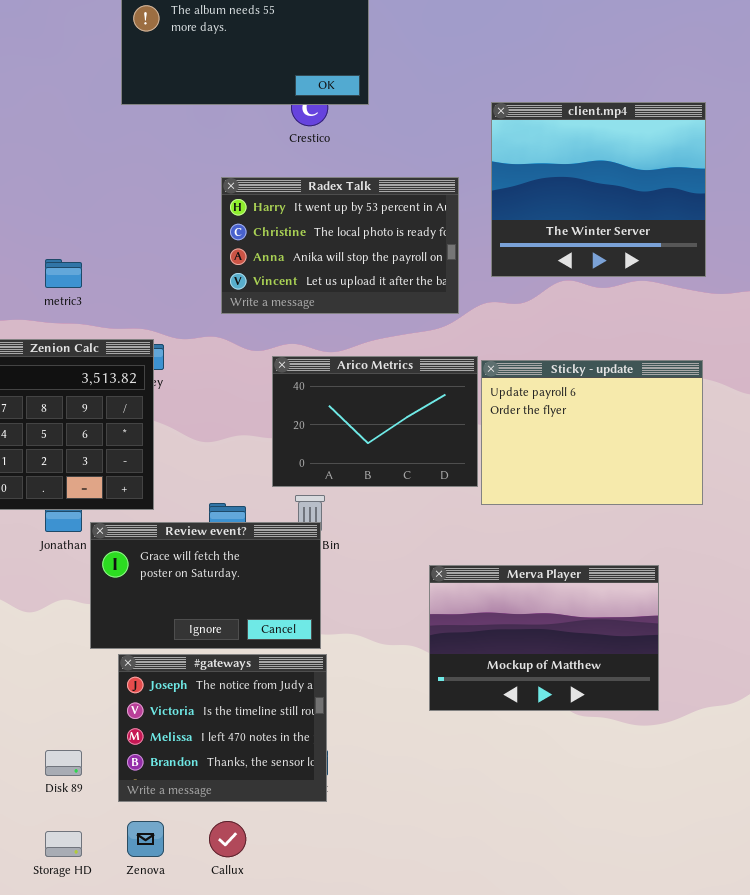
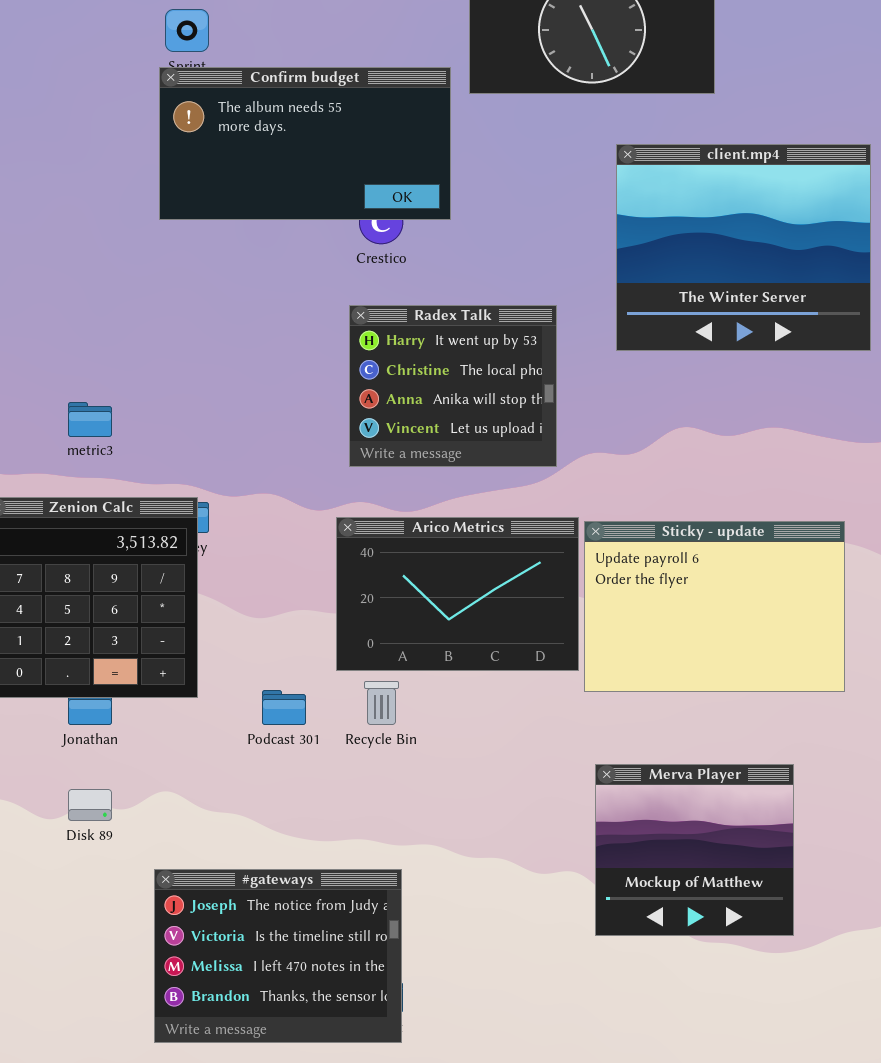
client.mp4: [491,102,706,277] -> [616,144,871,351], moved
Radex Talk: [221,177,459,314] -> [349,305,557,467], resized
Review event?: [90,522,321,649] -> none, closed
Merva Player: [429,565,659,711] -> [595,764,794,936], resized
Disk 89: [45,750,82,776] -> [68,789,112,821], moved

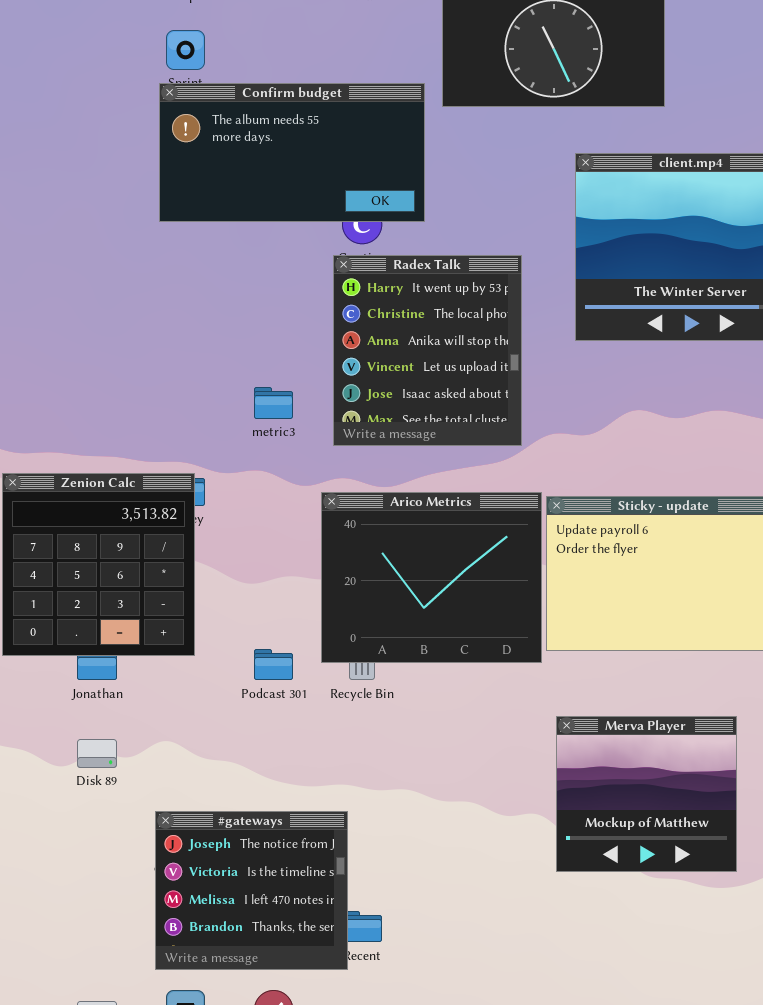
Radex Talk: [349,305,557,467] -> [333,255,522,446], resized
metric3: [68,402,112,437] -> [254,387,293,419], moved
Arico Metrics: [336,517,579,671] -> [321,492,542,663], resized
#gateways: [154,869,402,1043] -> [155,811,348,970], resized

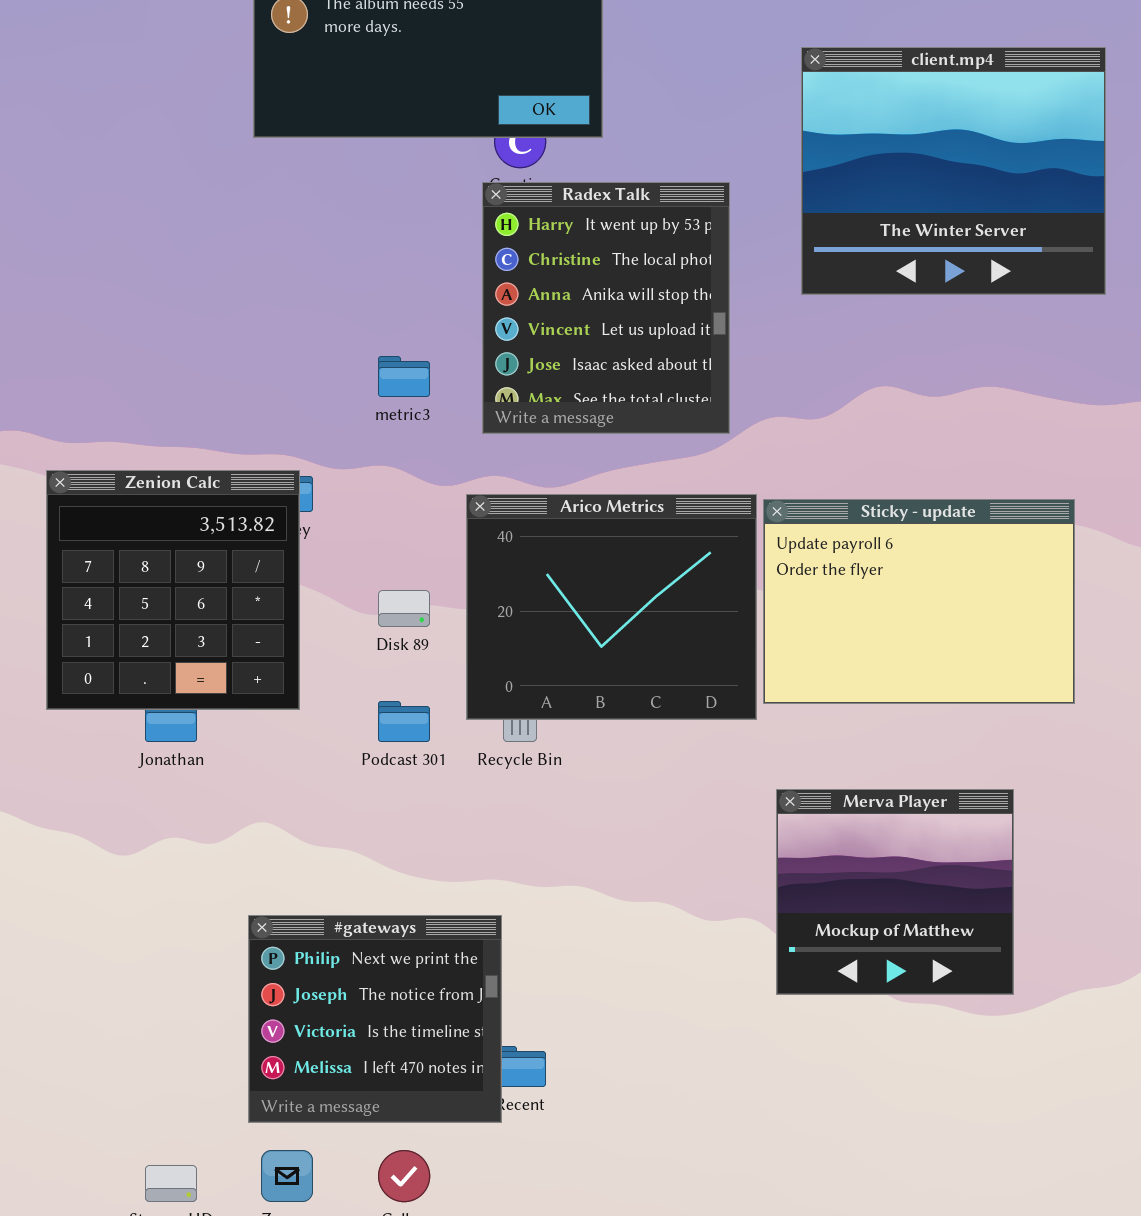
Disk 89: [77,739,117,768] -> [378,590,430,627], moved
#gateways: [155,811,348,970] -> [248,915,502,1123], scrolled up 1 row

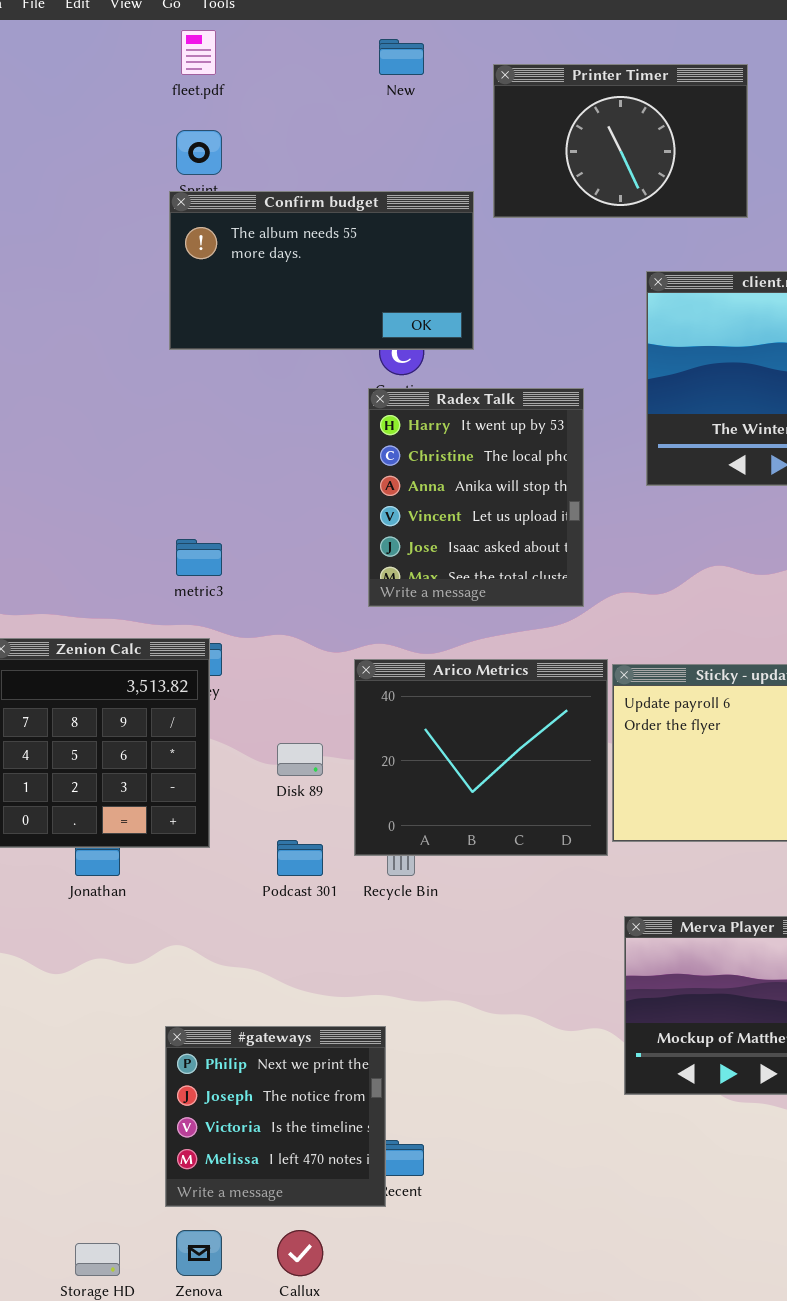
metric3: [378,356,430,397] -> [176,539,222,576], moved

